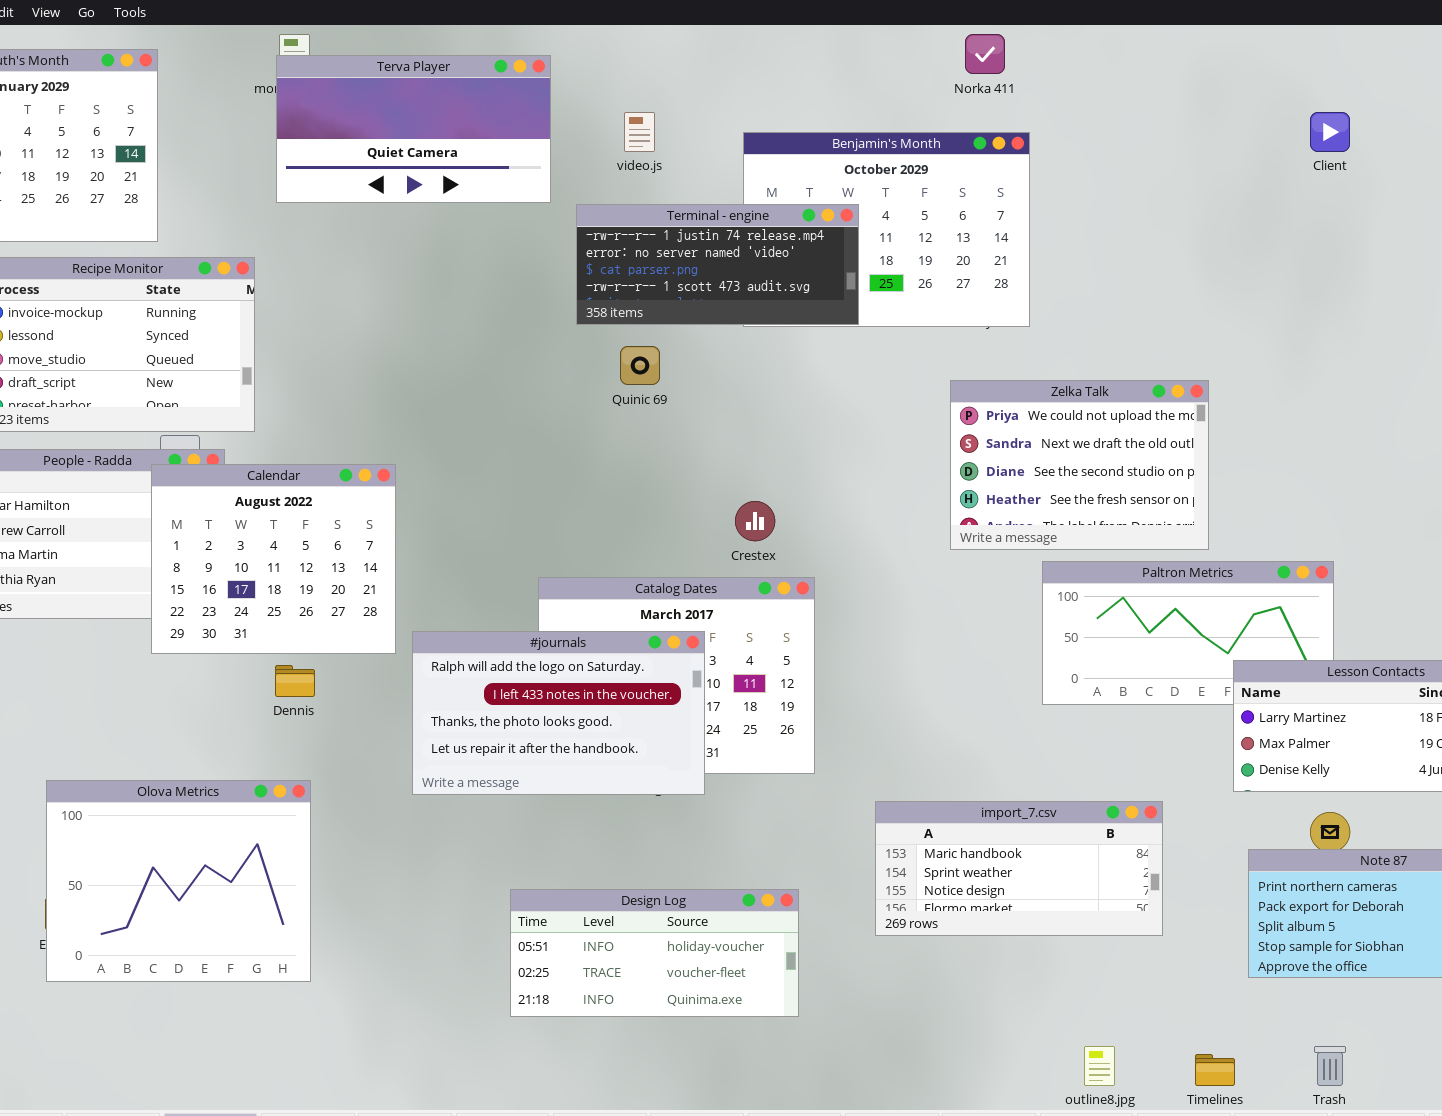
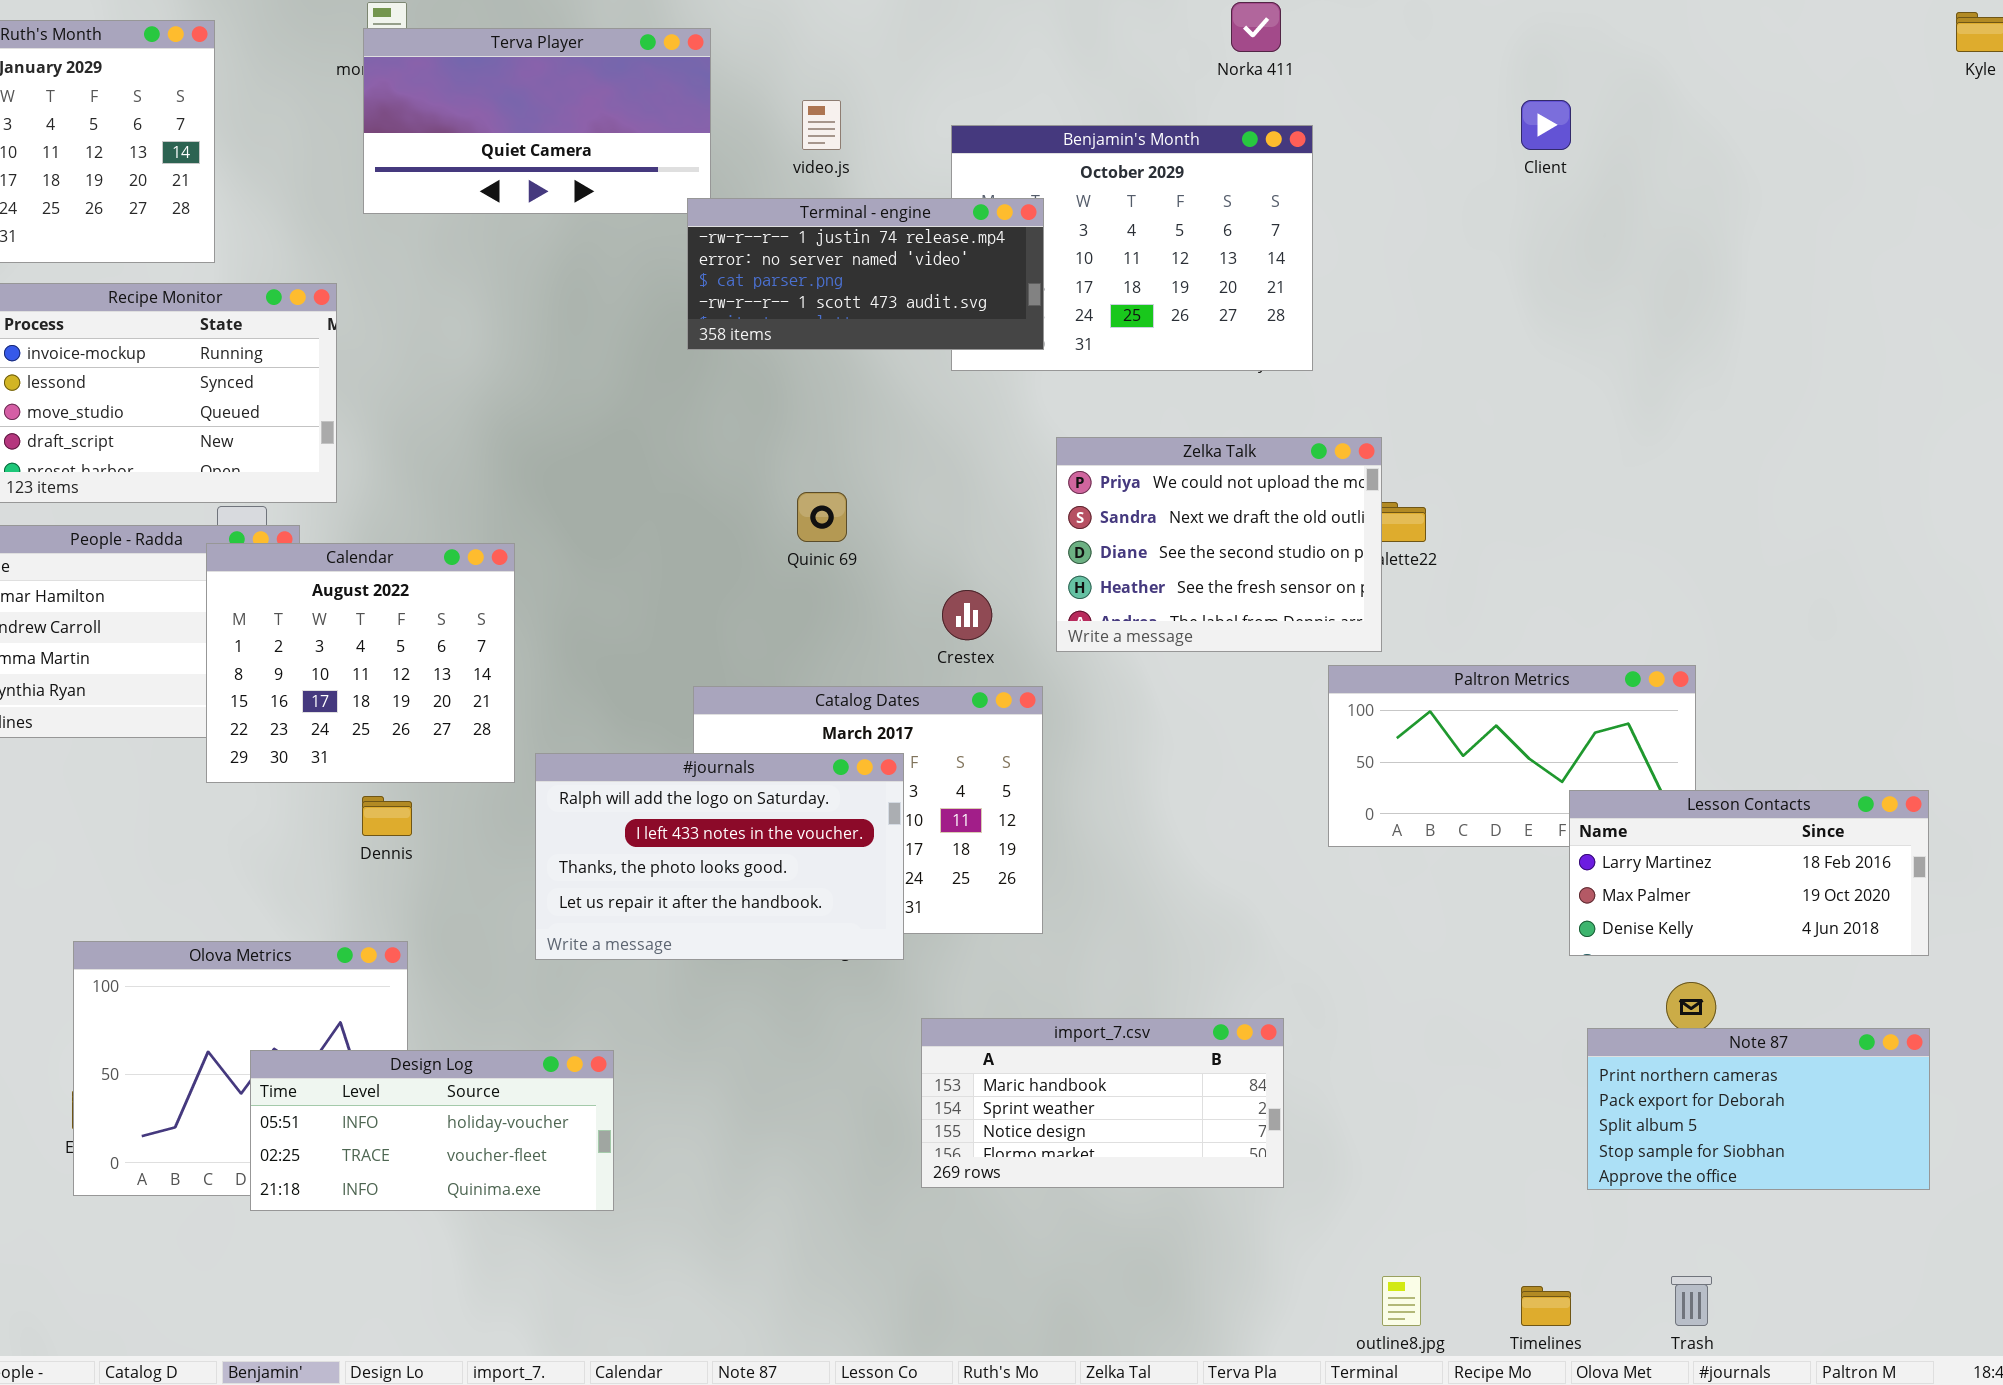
Client: [1310,112,1350,152] -> [1521,100,1571,150], moved
Terminal - engine: [576,204,859,325] -> [687,198,1044,350], moved
Quinic 69: [620,346,660,385] -> [797,492,847,542], moved
Zelka Talk: [950,380,1209,550] -> [1056,437,1382,652], moved
import_7.csv: [875,801,1163,936] -> [921,1018,1284,1188], moved
Design Log: [510,889,799,1017] -> [250,1050,614,1211], moved

